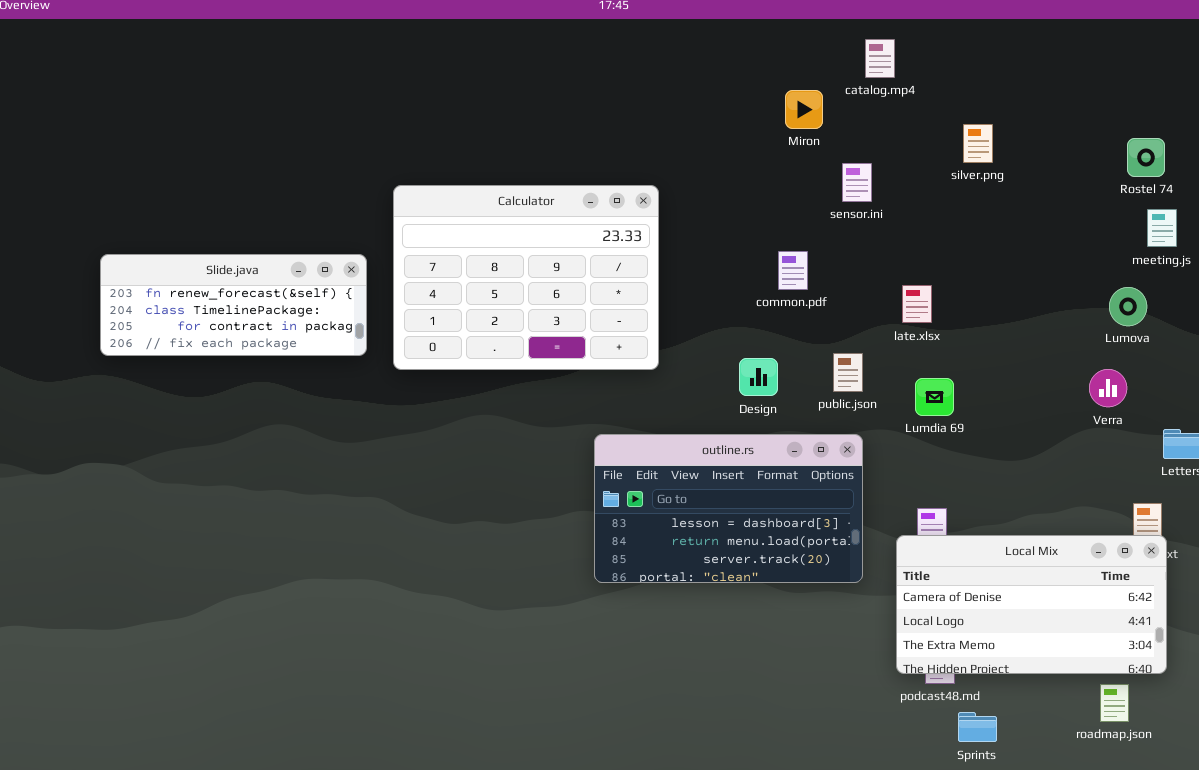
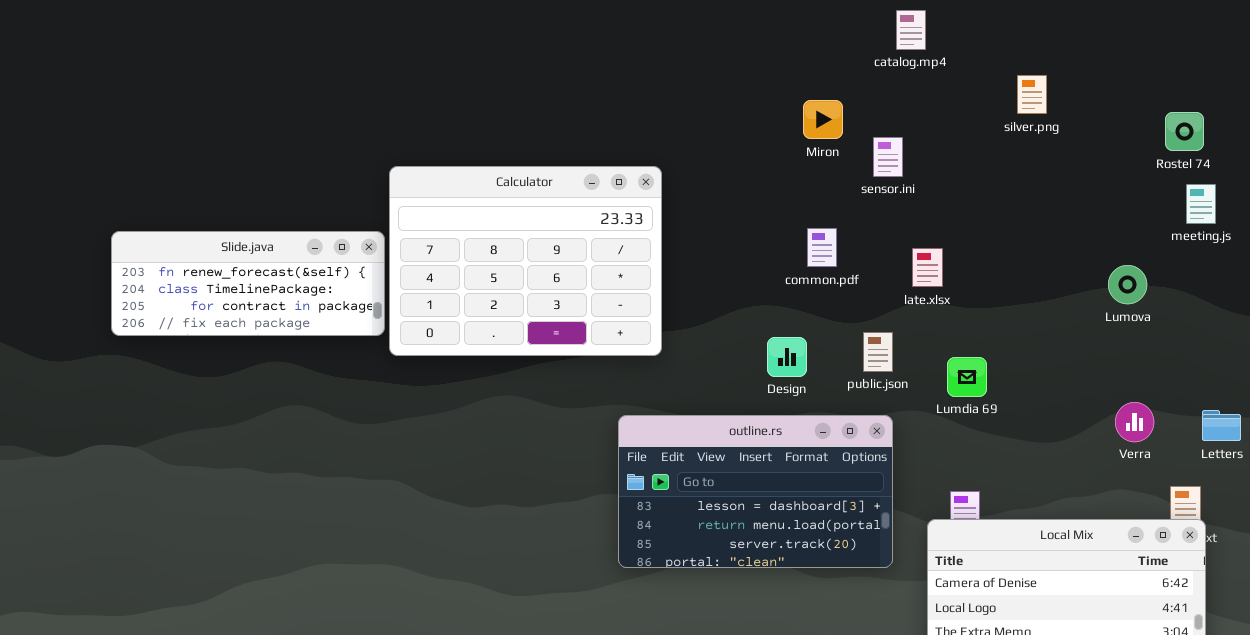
Miron: [785,90,823,129] -> [803,100,843,139], moved
silver.png: [963,124,993,163] -> [1017,75,1047,114], moved
Calculator: [393,185,659,370] -> [389,166,662,356], moved
late.xlsx: [902,285,932,323] -> [912,248,943,287], moved
Lumova: [1109,287,1147,326] -> [1108,265,1147,304], moved
Verra: [1089,369,1127,407] -> [1115,402,1154,442], moved

